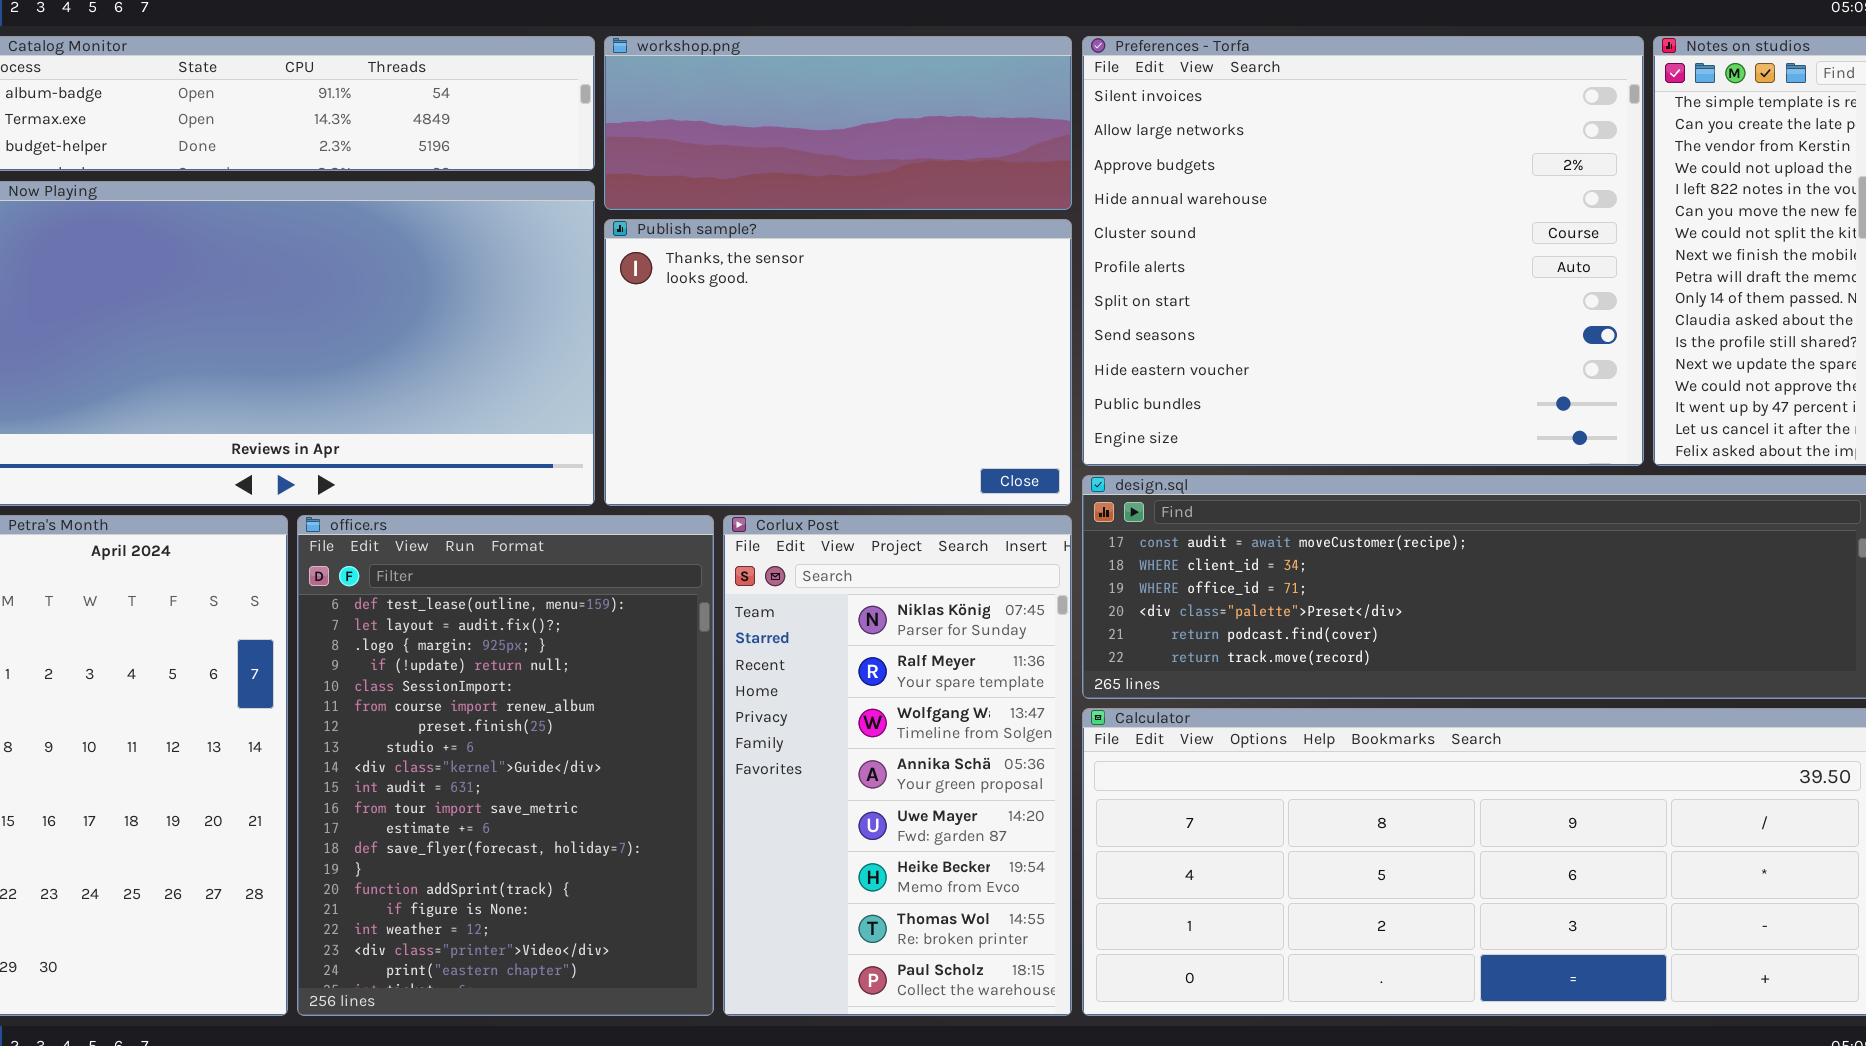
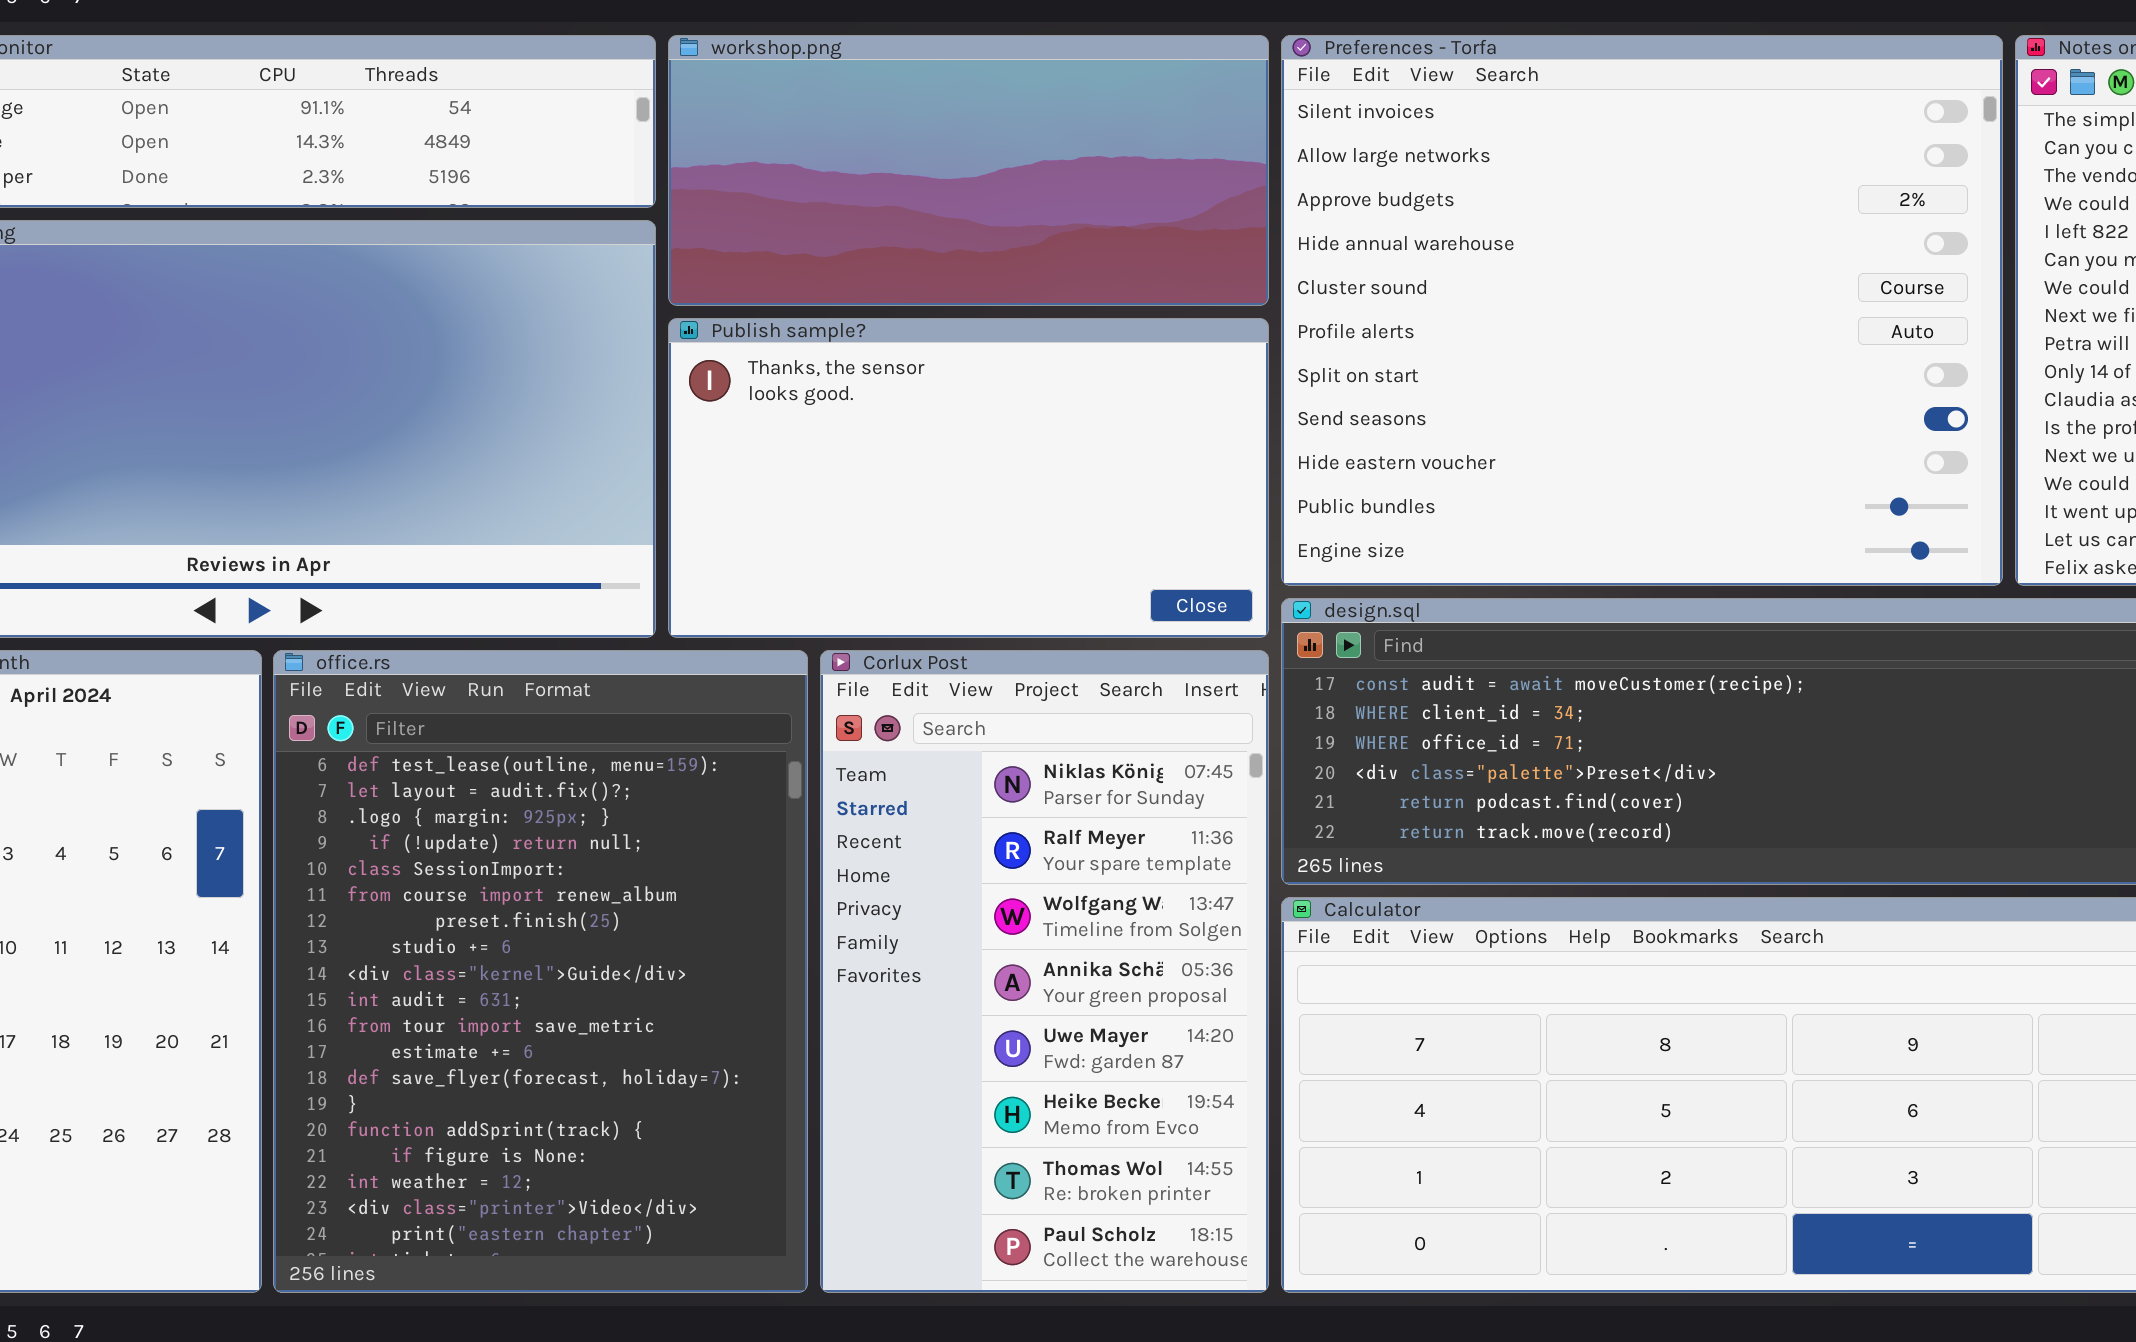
workshop.png: [604,36,1072,210] -> [668,35,1269,306], resized
Publish sample?: [604,219,1072,506] -> [668,318,1269,638], resized

